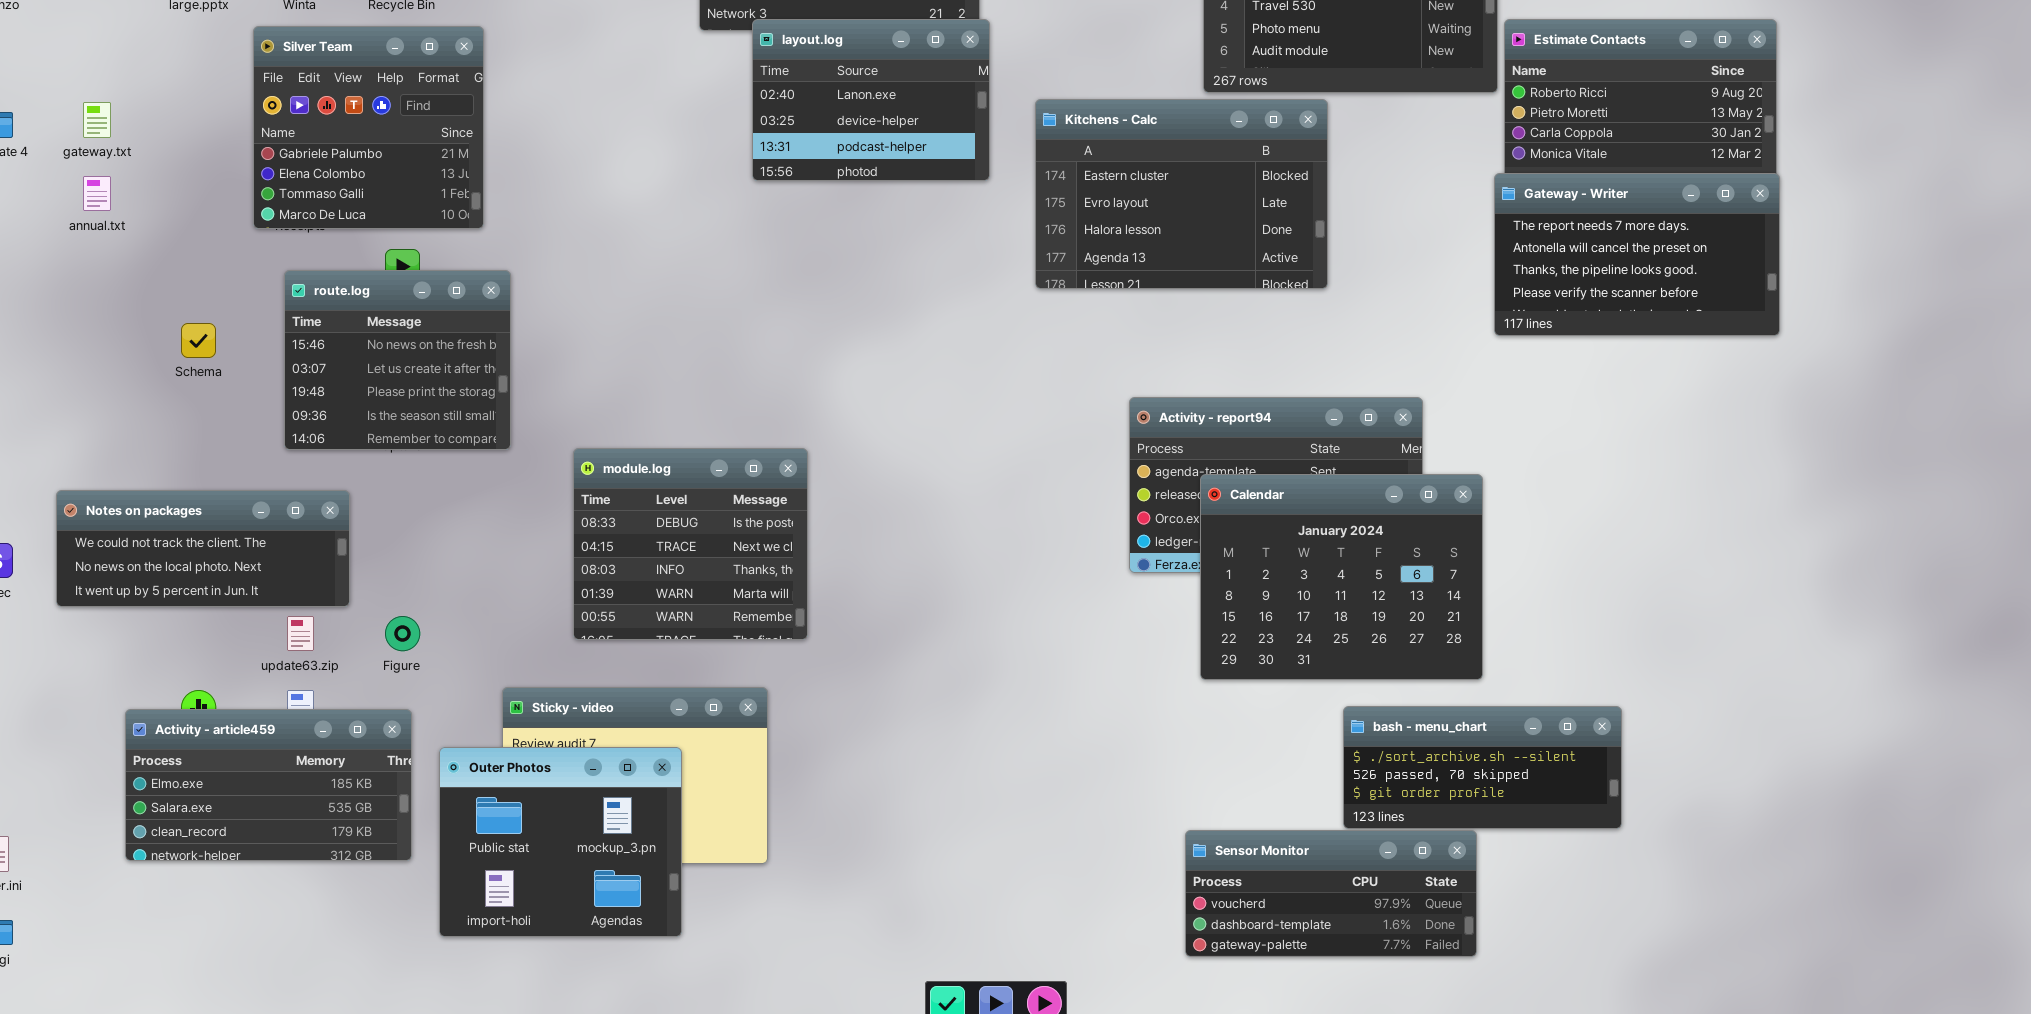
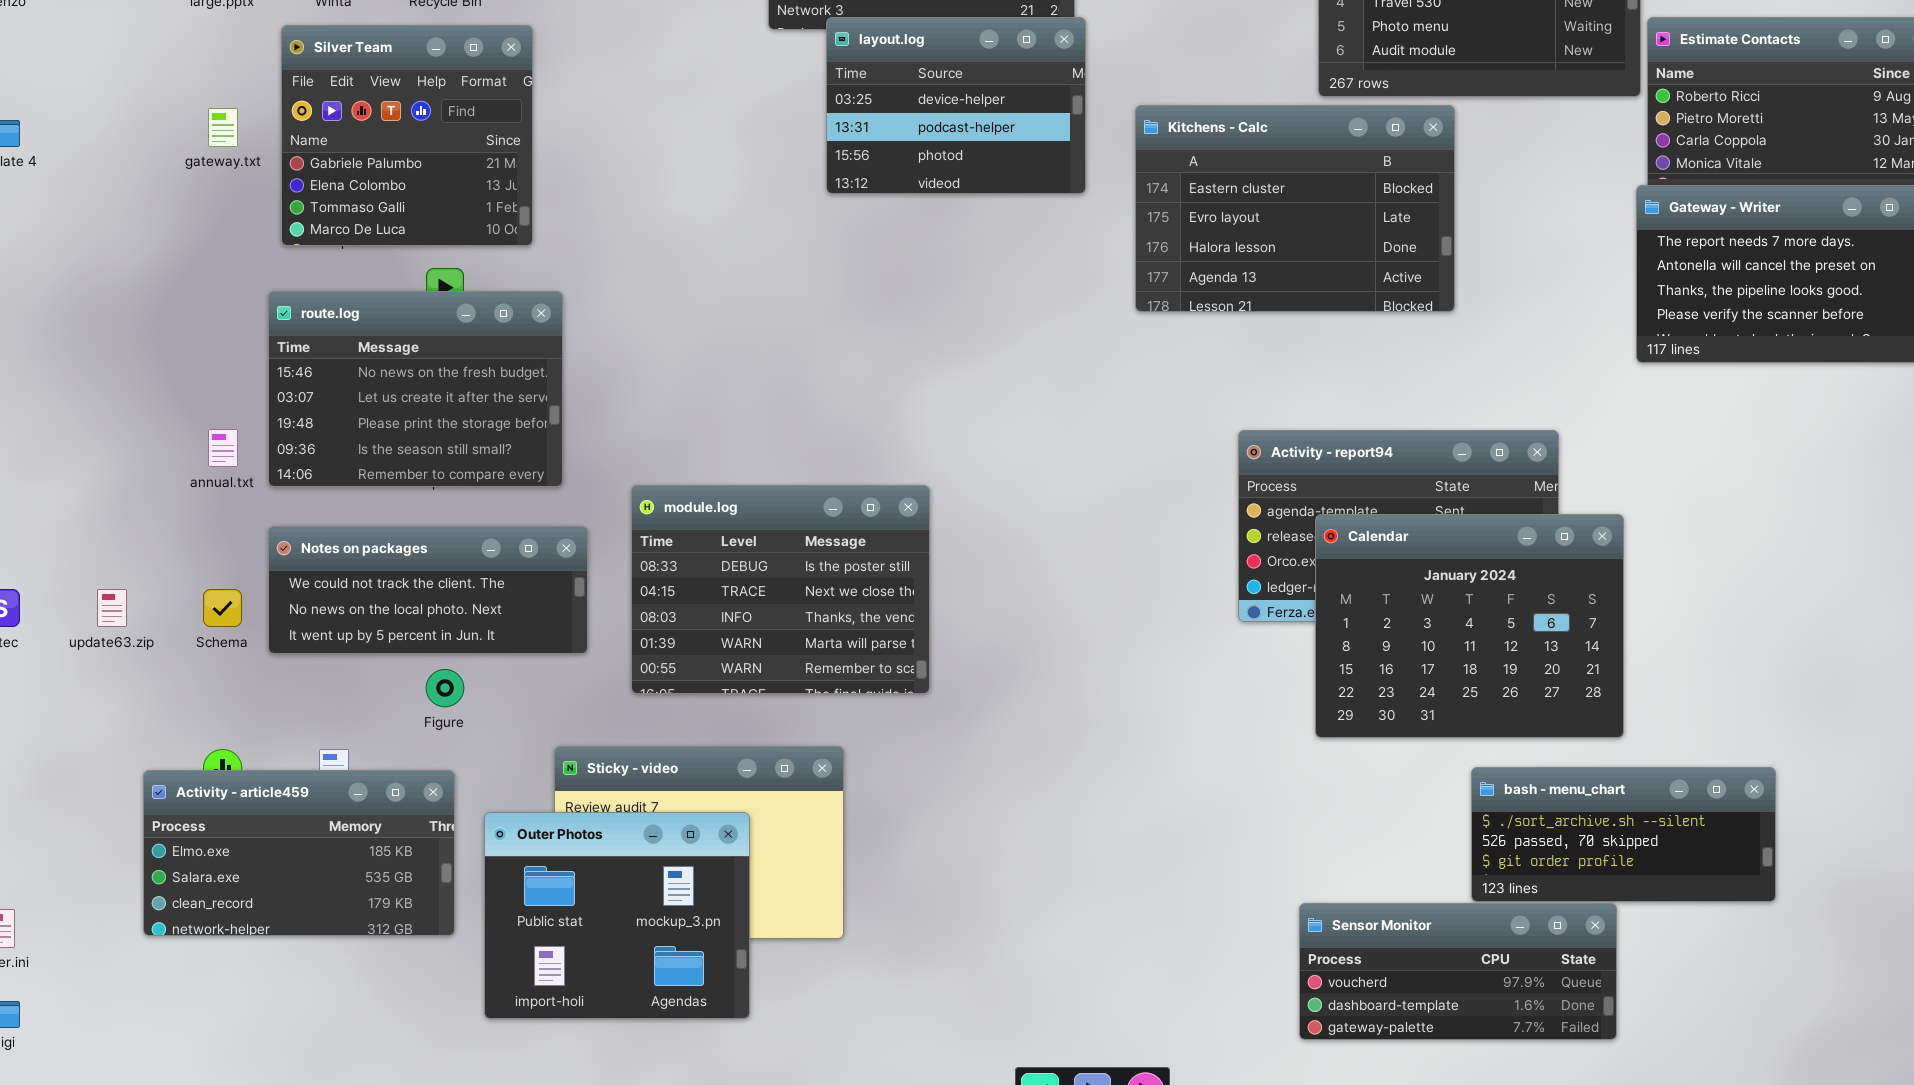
layout.log: [752,19,990,181] -> [826,17,1086,194], scrolled down 1 row
gateway.txt: [83,102,111,138] -> [208,108,238,147], moved
annual.txt: [83,176,111,211] -> [208,429,238,467], moved
route.log: [284,270,511,450] -> [268,291,563,487], resized
Schema: [181,323,216,358] -> [203,589,242,627], moved
module.log: [573,448,808,640] -> [631,485,930,694], resized
Notes on packages: [56,490,350,607] -> [268,526,588,654], moved
update63.zip: [287,616,314,651] -> [97,589,127,627], moved

